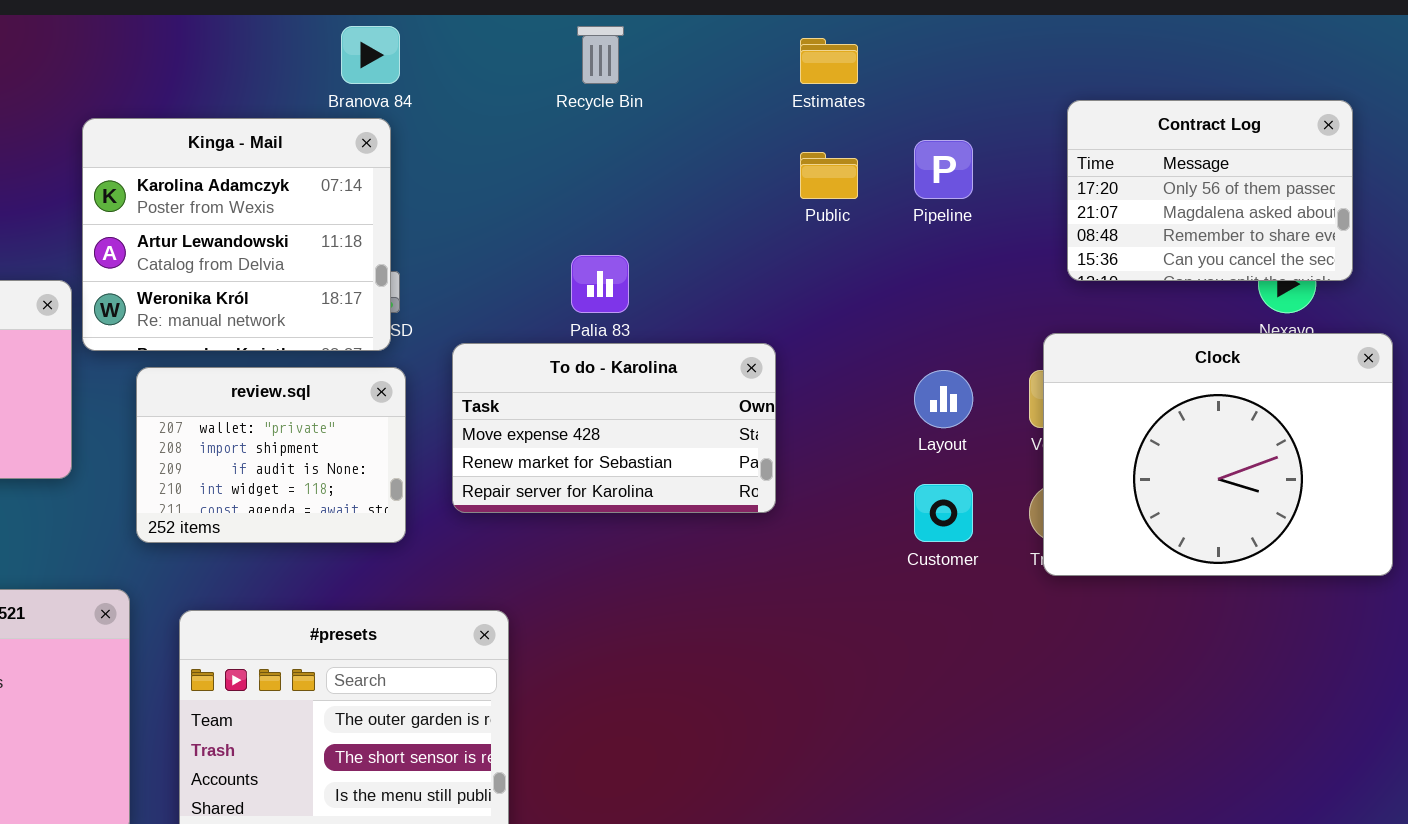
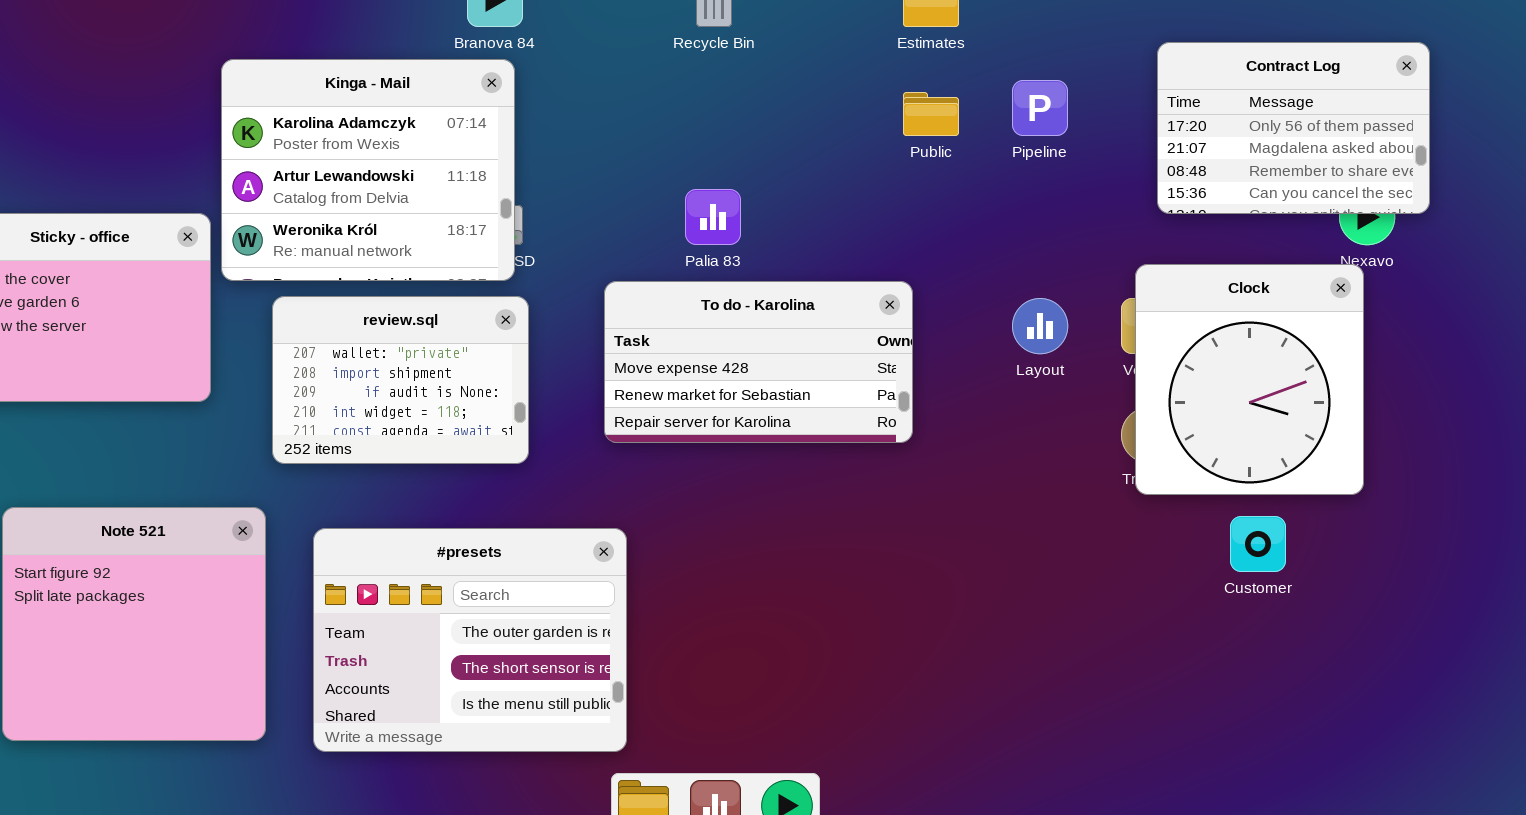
Clock: [1043,333,1393,576] -> [1135,264,1364,495], resized
To do - Karolina: [452,343,776,513] -> [604,281,913,443], moved
Customer: [914,484,973,542] -> [1230,516,1286,572], moved

